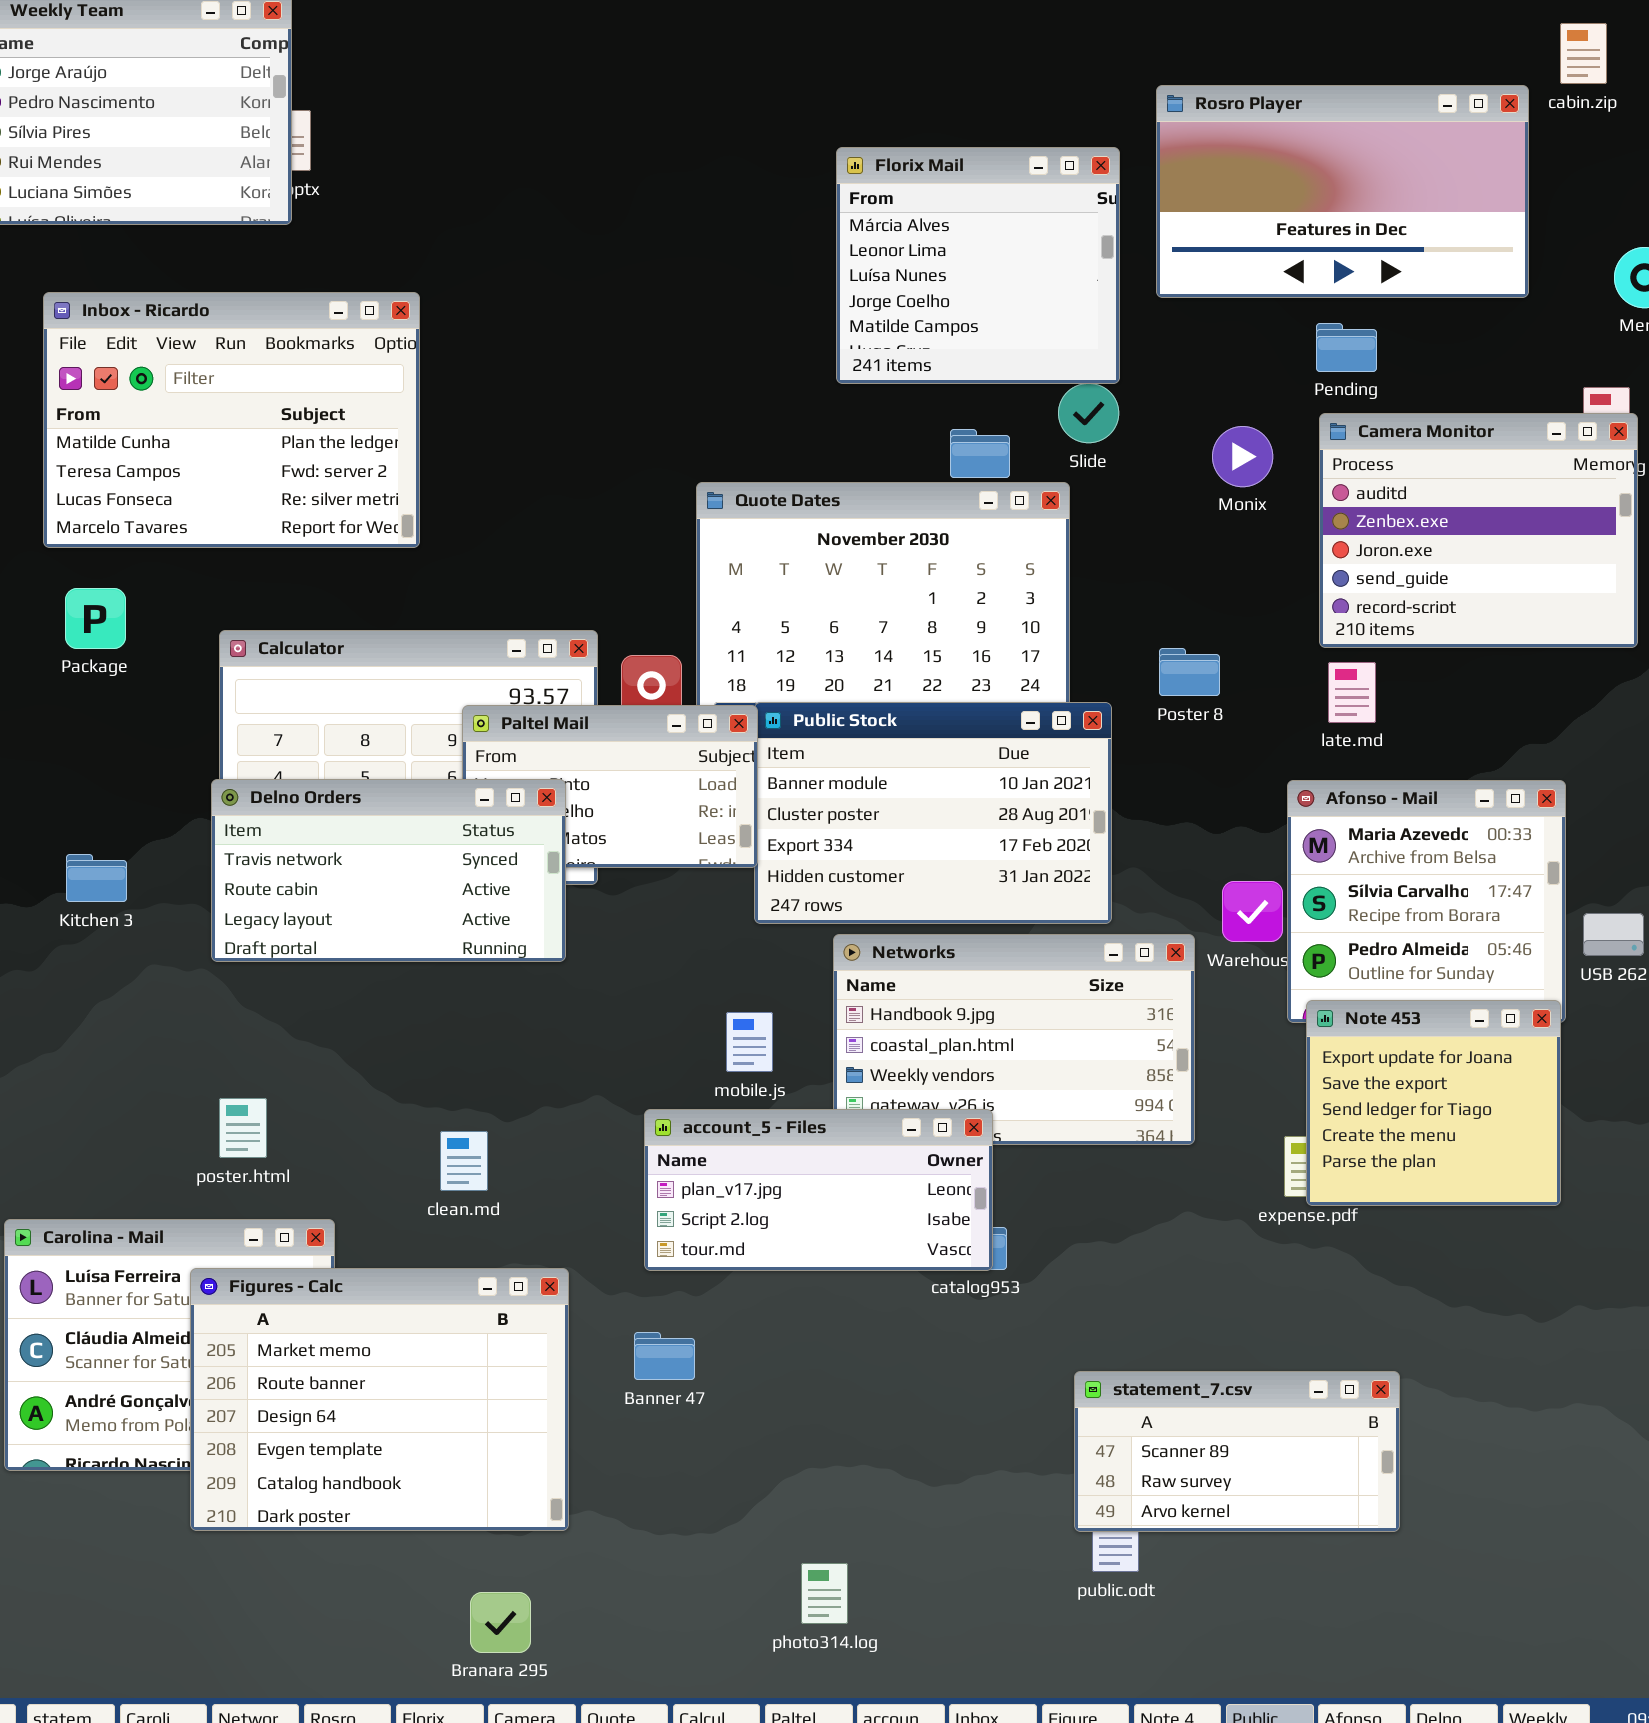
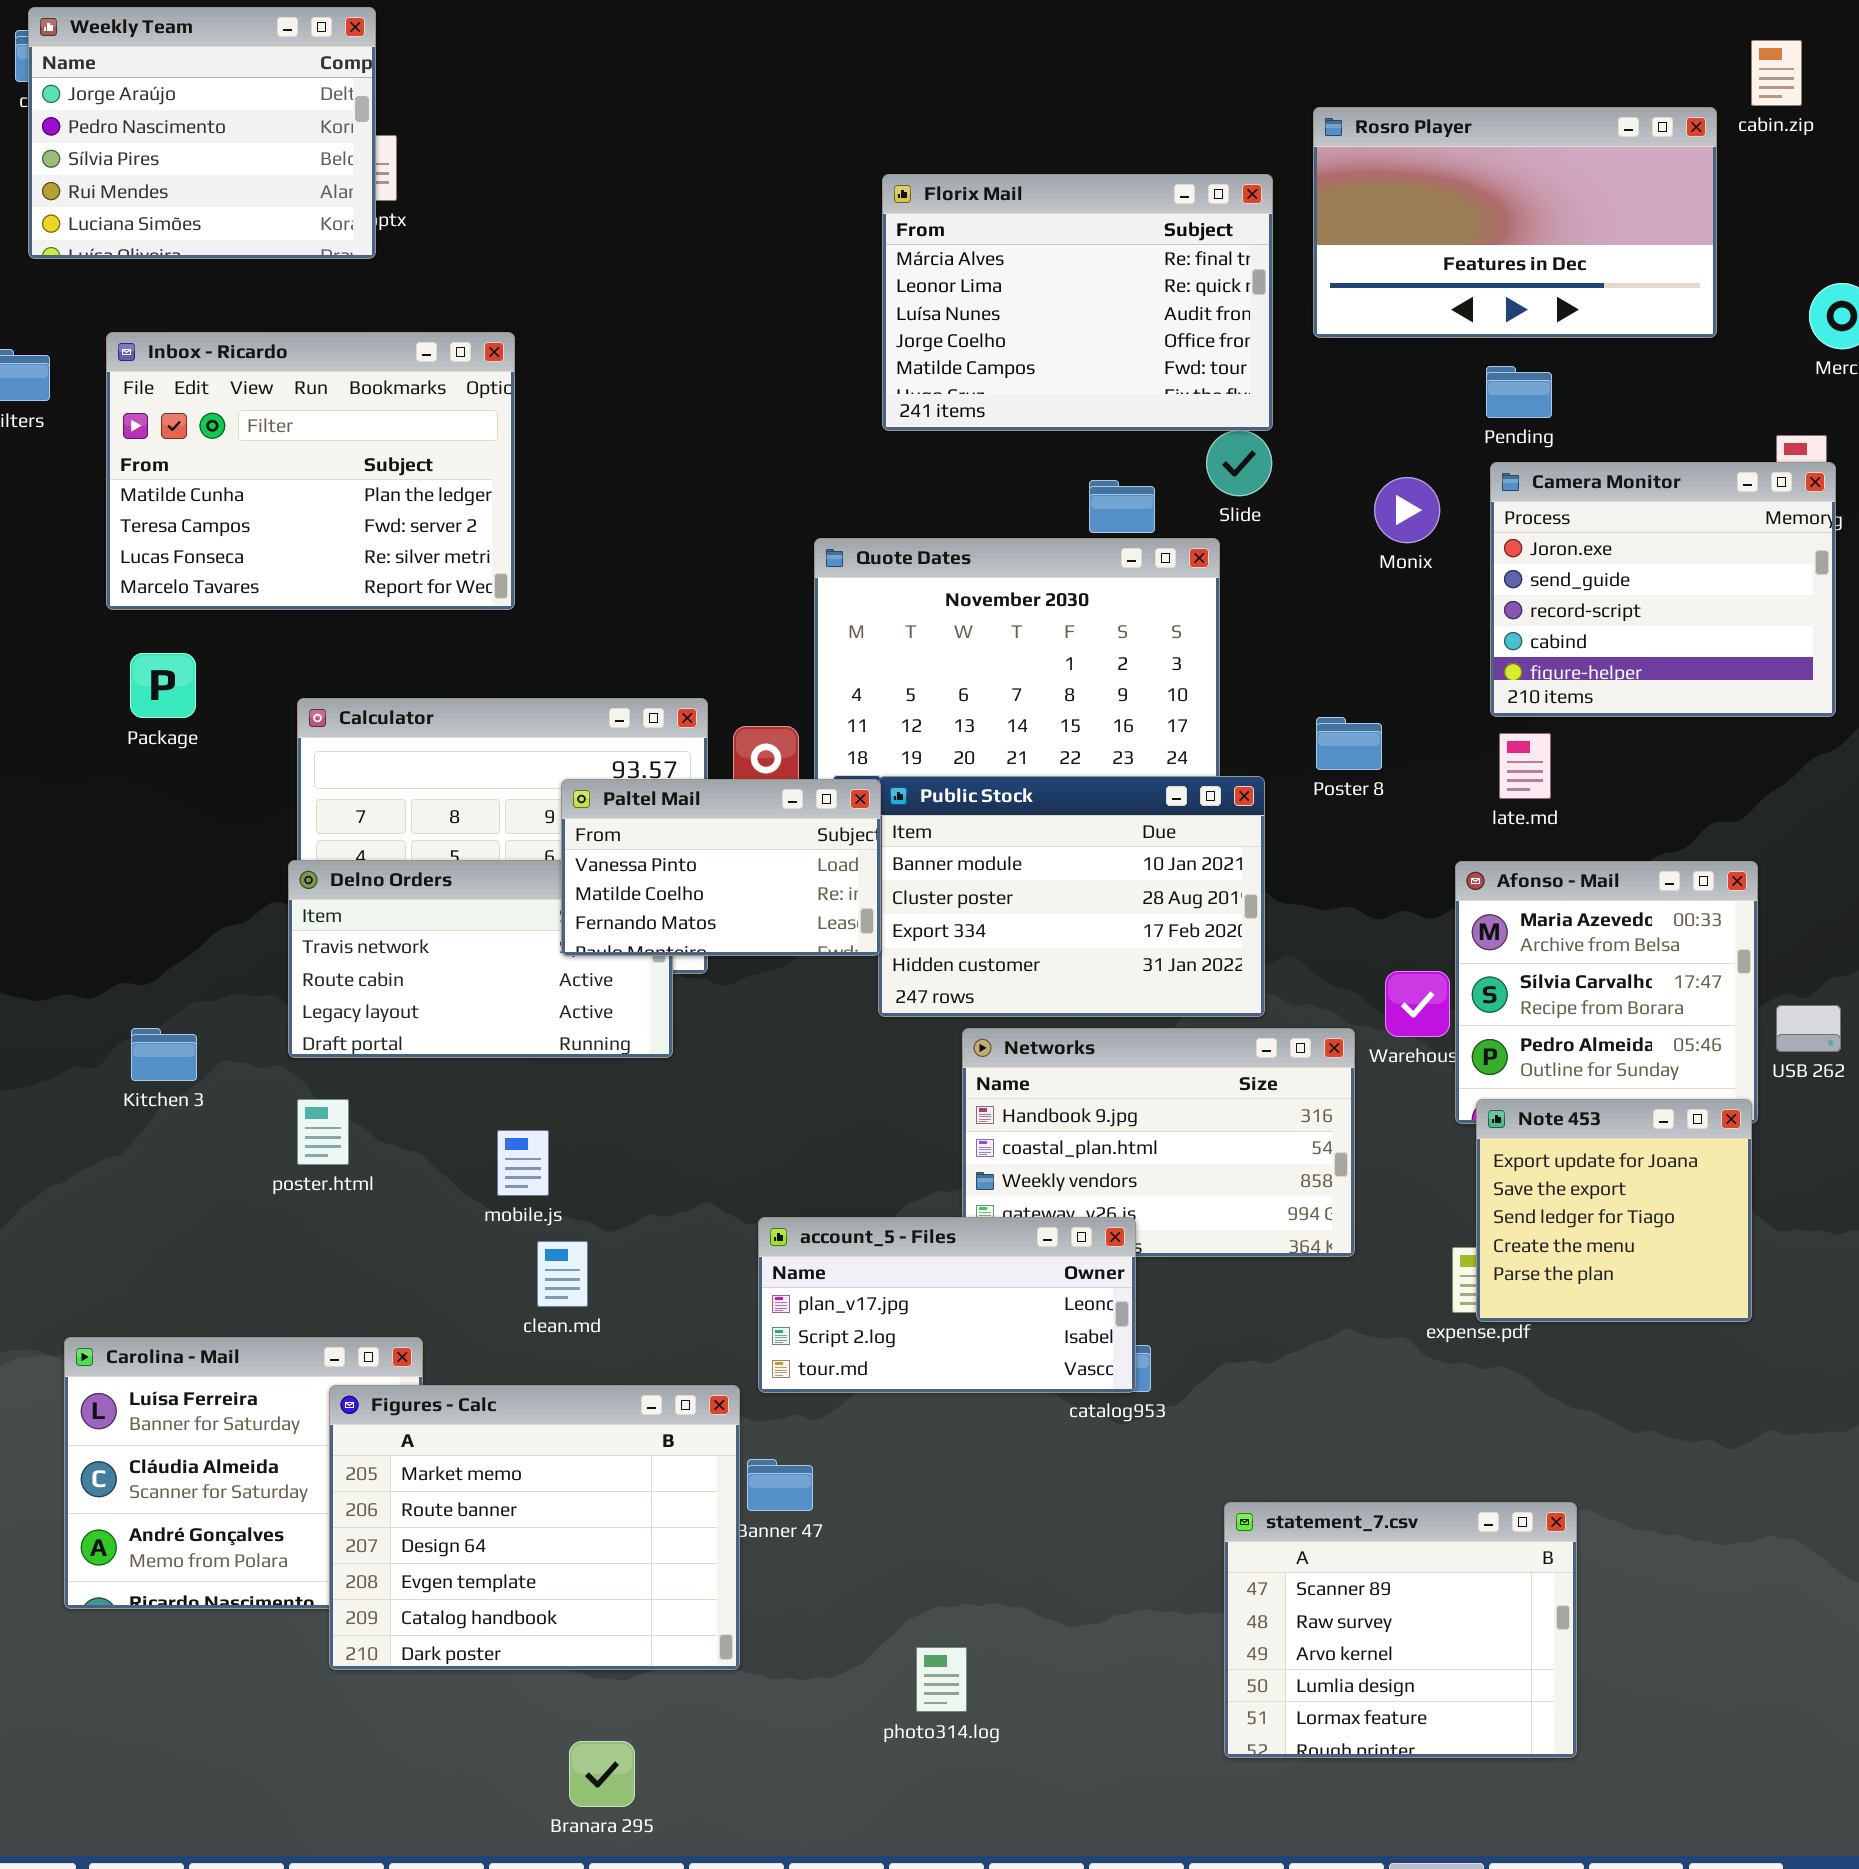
Florix Mail: [836,147,1120,384] -> [882,174,1273,431], resized
Camera Monitor: [1319,413,1638,648] -> [1490,462,1836,717], scrolled down 2 rows
Paltel Mail: [462,705,758,868] -> [561,779,881,956], raised
Kitchen 3: [66,854,127,902] -> [131,1028,197,1081], moved
mobile.js: [726,1012,773,1072] -> [497,1130,549,1196], moved
poster.html: [219,1098,267,1158] -> [297,1099,349,1165], moved
Figures - Calc: [190,1268,569,1531] -> [329,1385,740,1670], moved
statement_7.csv: [1074,1371,1400,1532] -> [1224,1502,1577,1758], resized
photo314.log: [801,1563,848,1624] -> [916,1647,967,1712], moved

